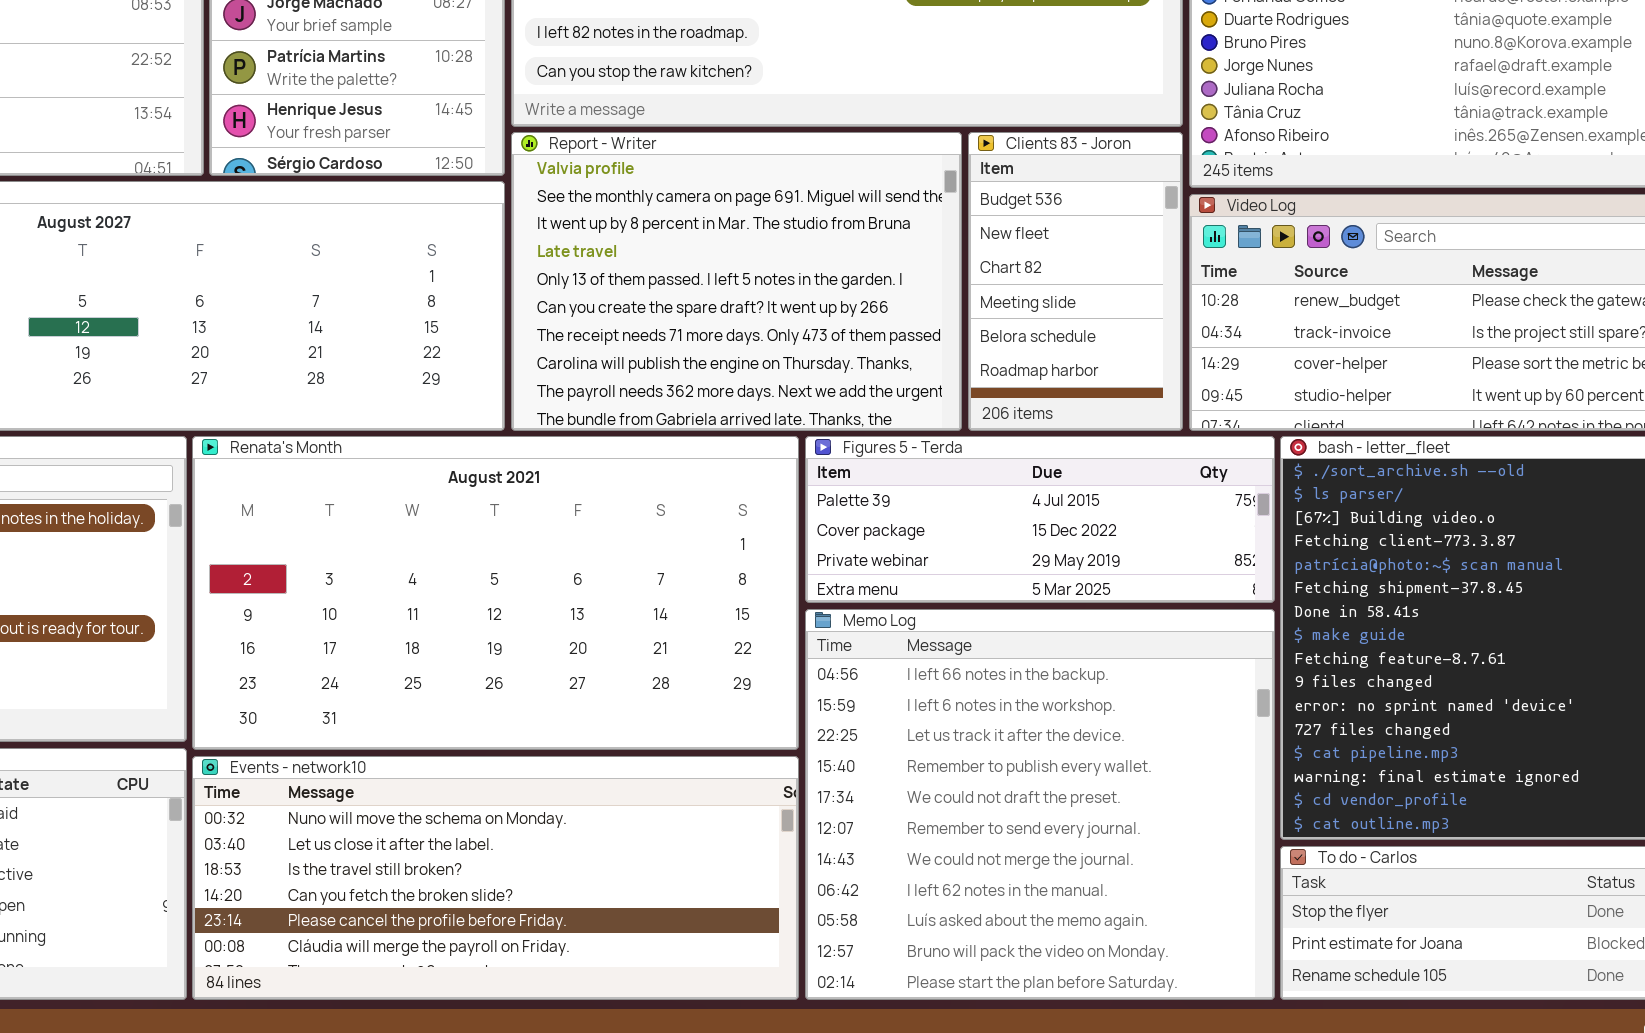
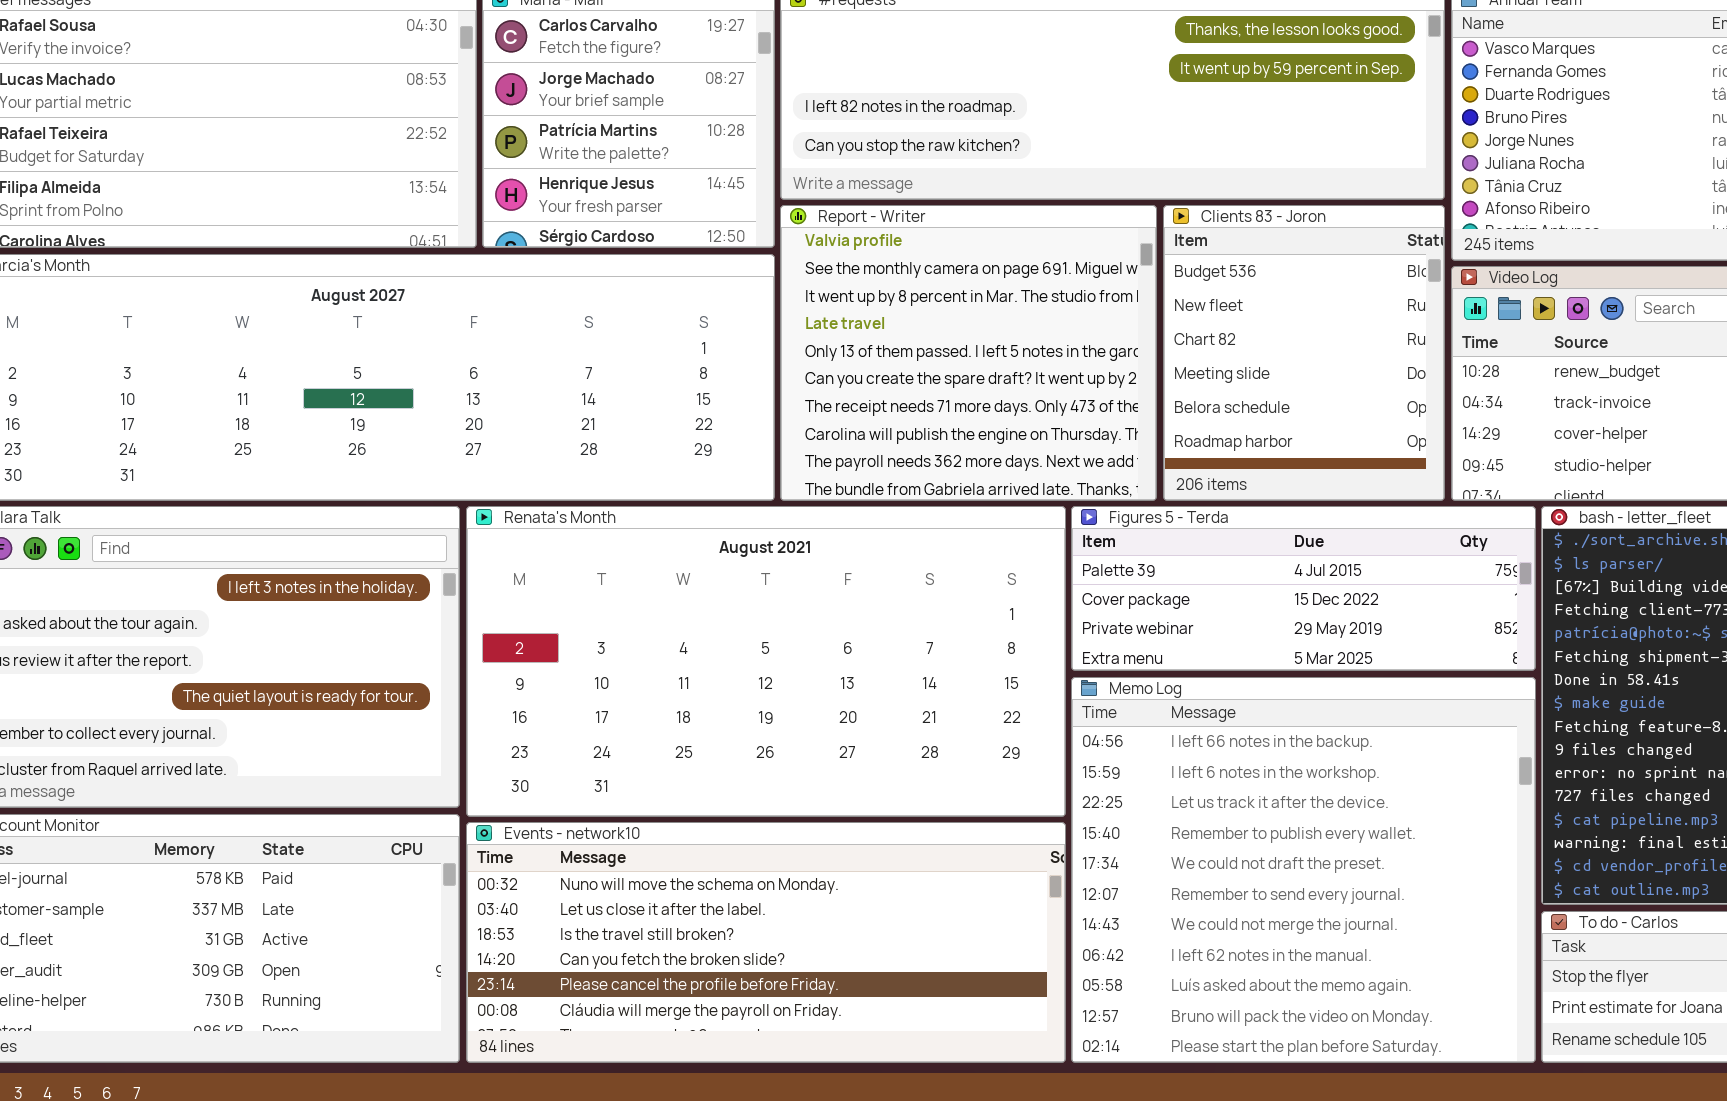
Report - Writer: [511,132,962,431] -> [780,205,1157,501], resized
Clients 83 - Joron: [968,132,1183,431] -> [1163,205,1445,501], resized

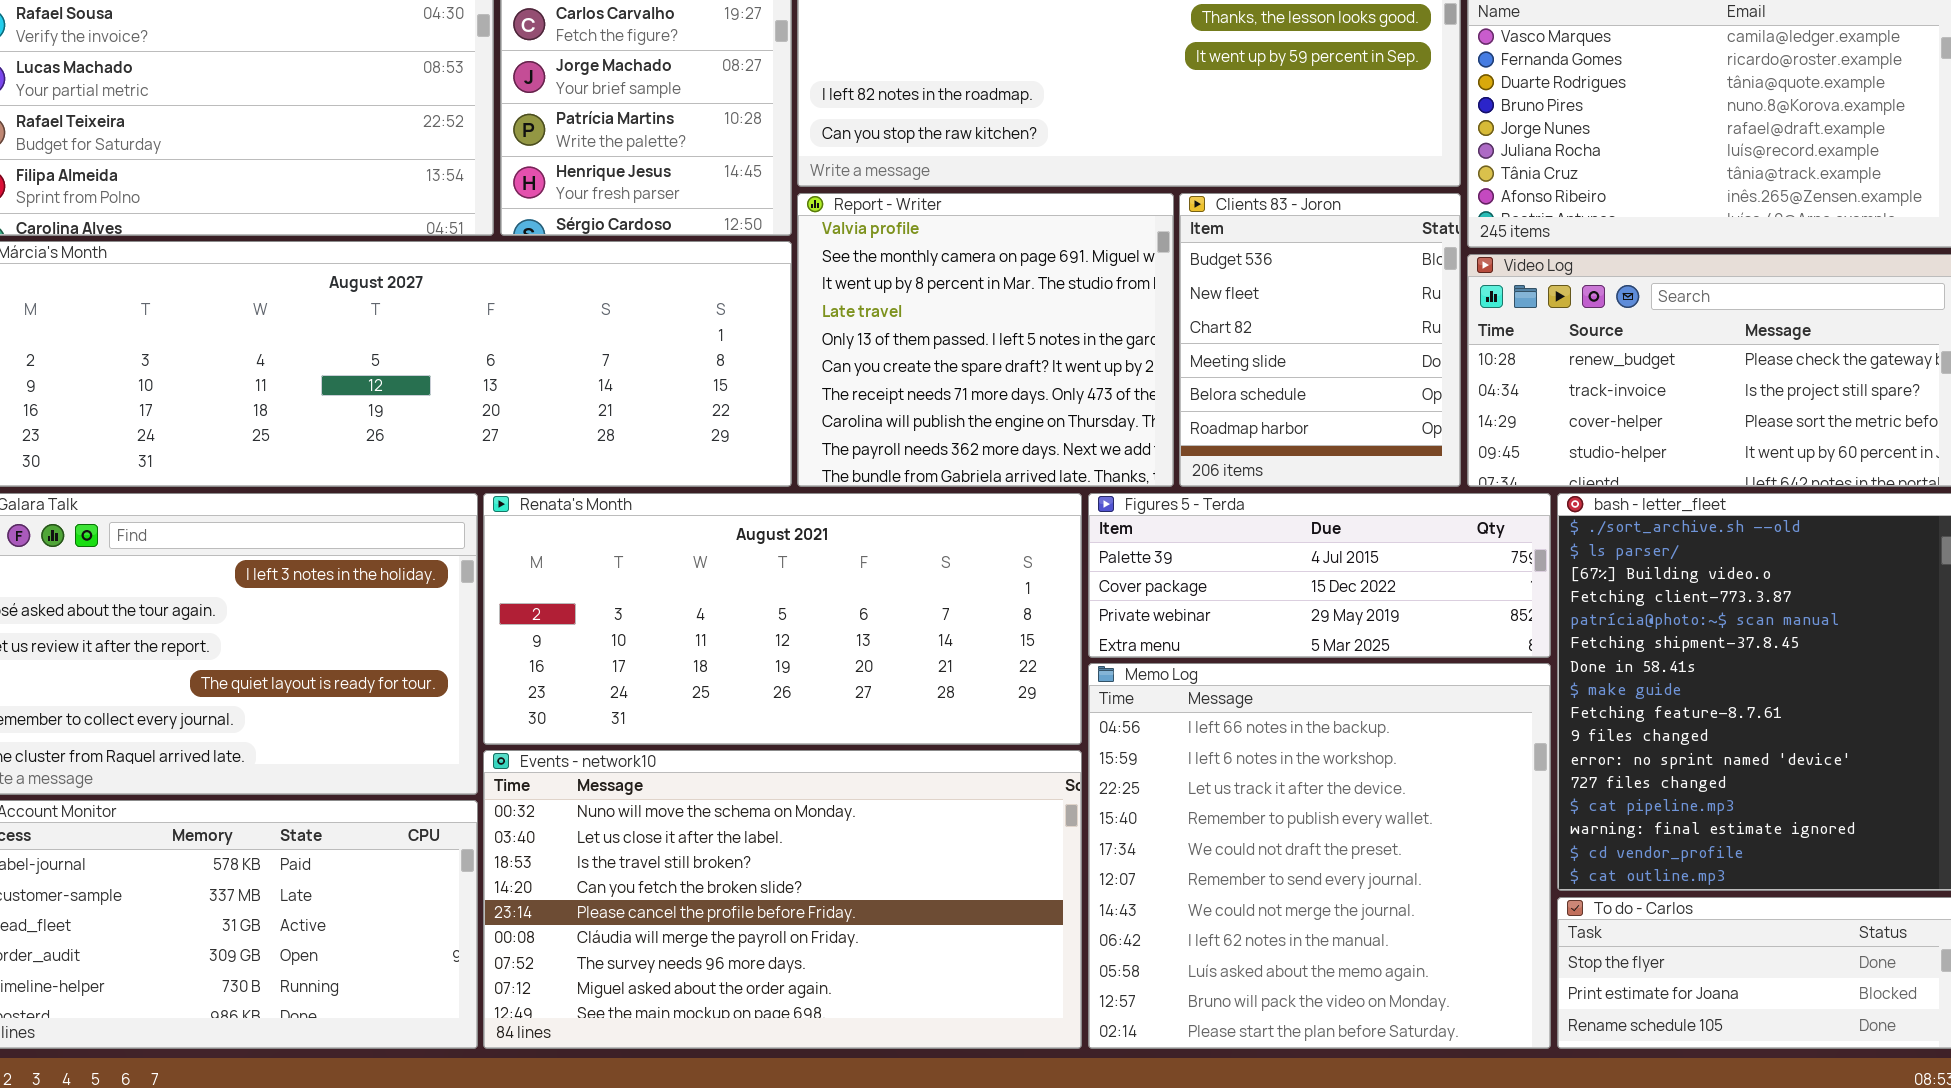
Renata's Month: [466,506,1066,817] -> [483,493,1082,745], resized
Events - network10: [466,822,1066,1063] -> [483,750,1082,1049], resized

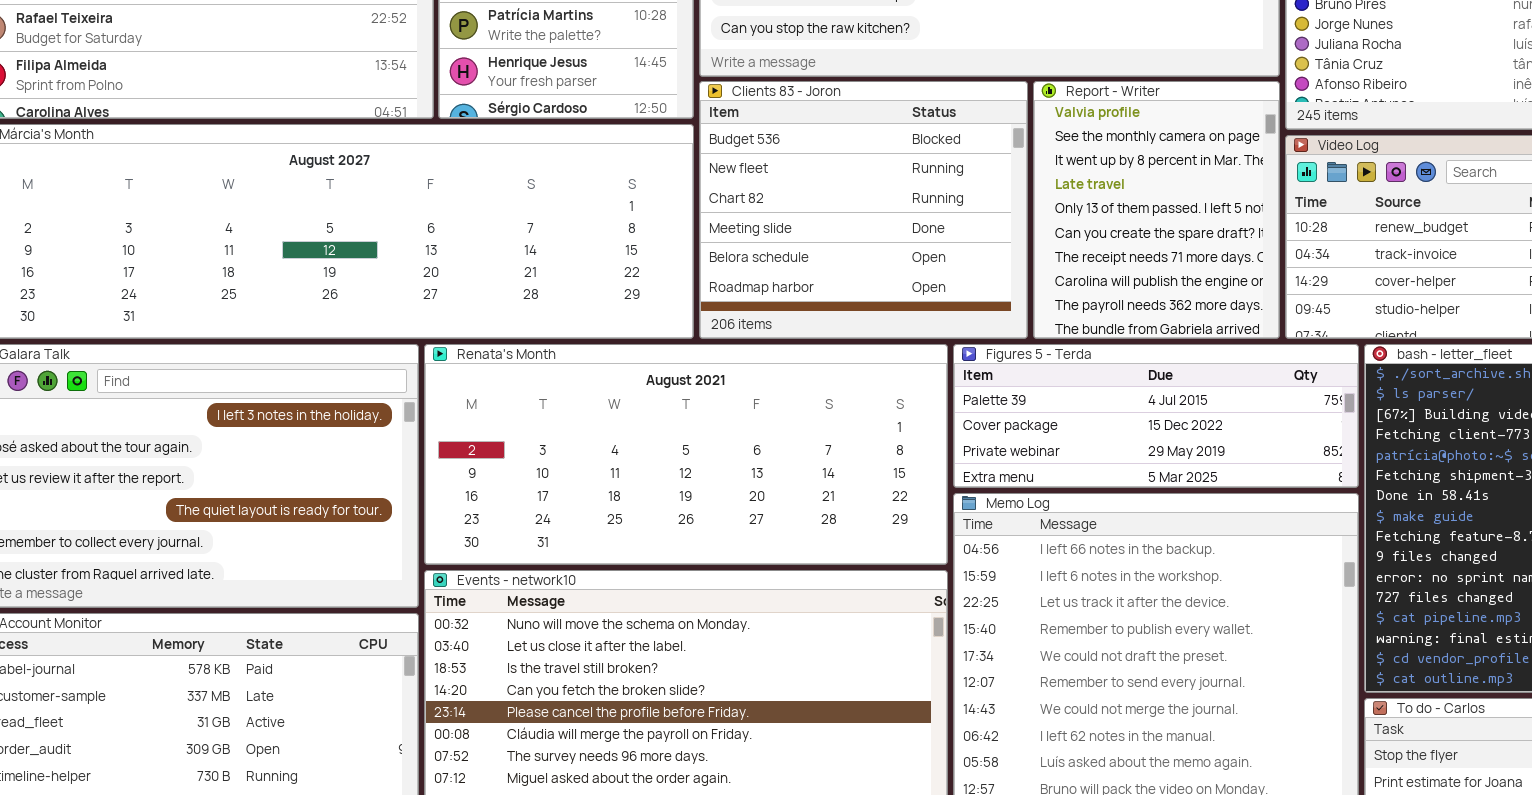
Report - Writer: [797,193,1174,487] -> [1033,81,1280,339], moved, resized
Clients 83 - Joron: [1179,193,1461,487] -> [699,81,1028,339], moved, resized

